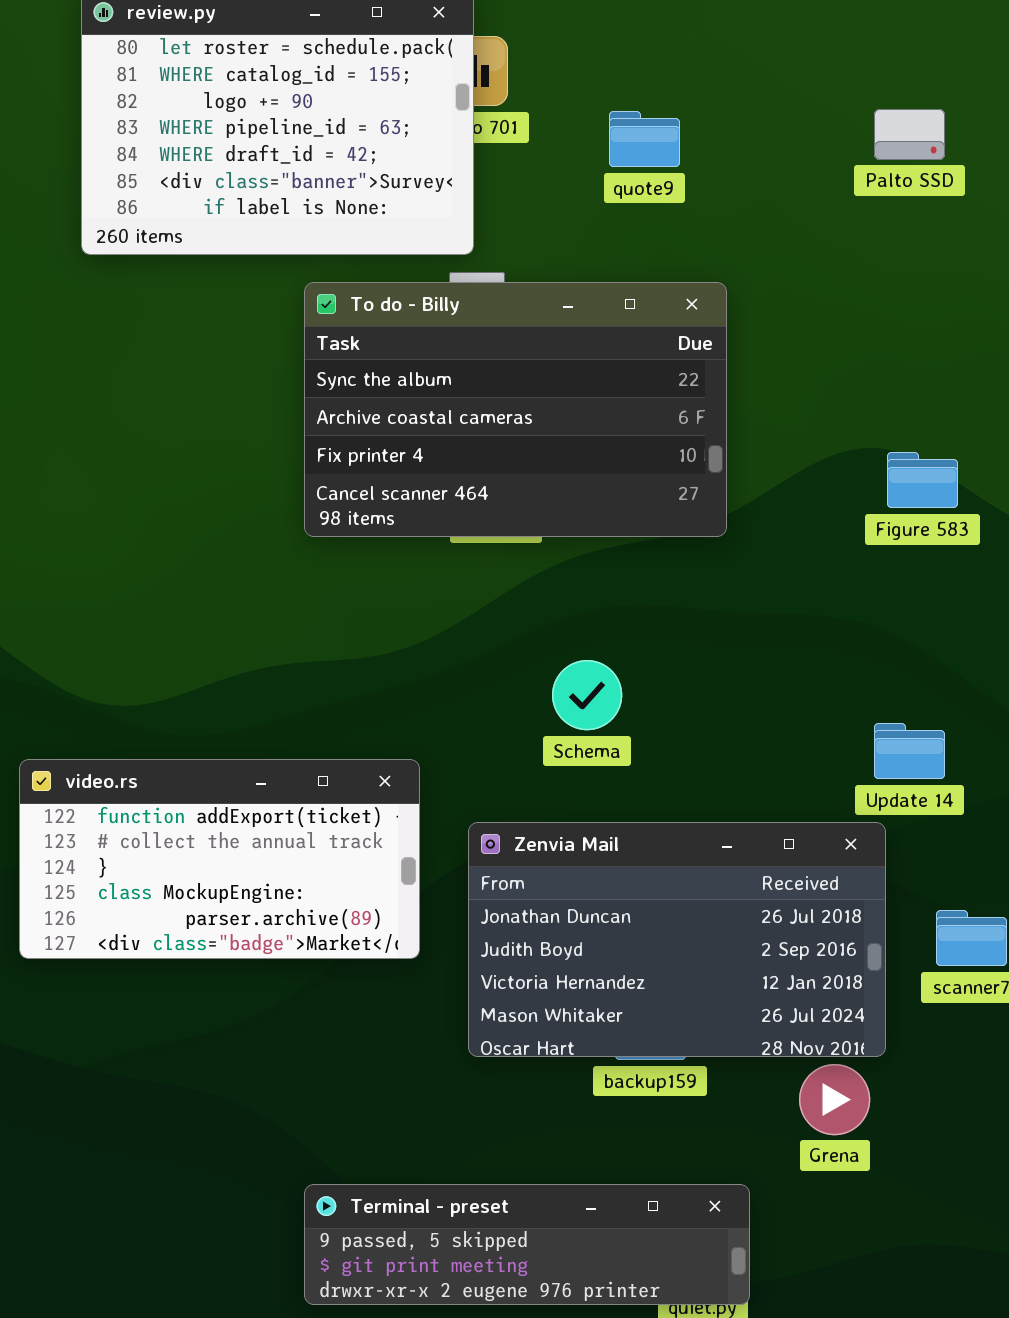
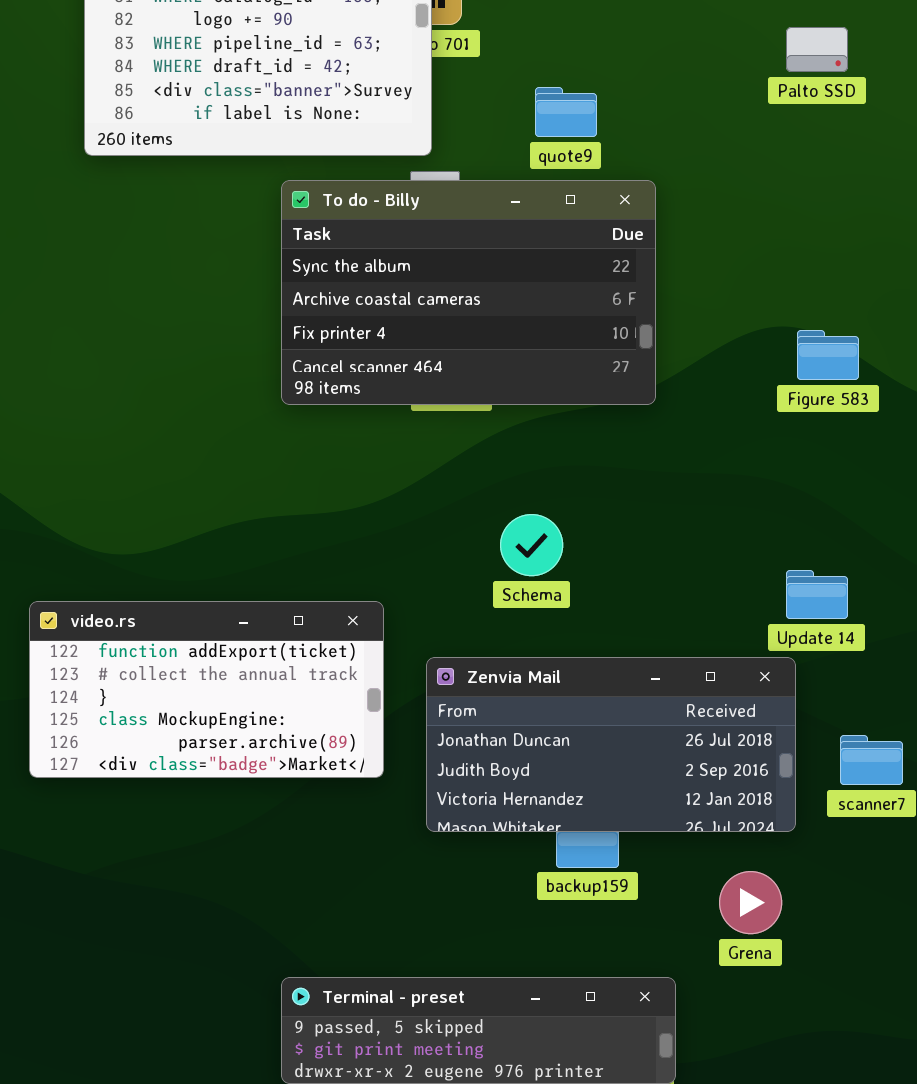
quote9: [609,111,680,167] -> [535,87,597,137], moved
Zenvia Mail: [468,822,886,1057] -> [426,657,796,832], resized

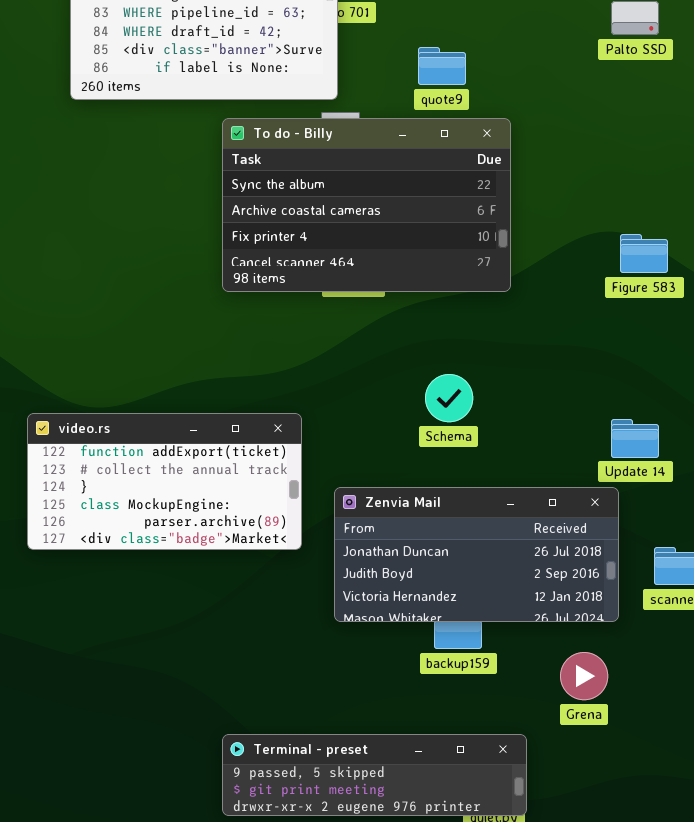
Schema: [500,514,563,576] -> [425,374,473,422], moved
video.rs: [29,601,384,778] -> [27,413,302,550], moved

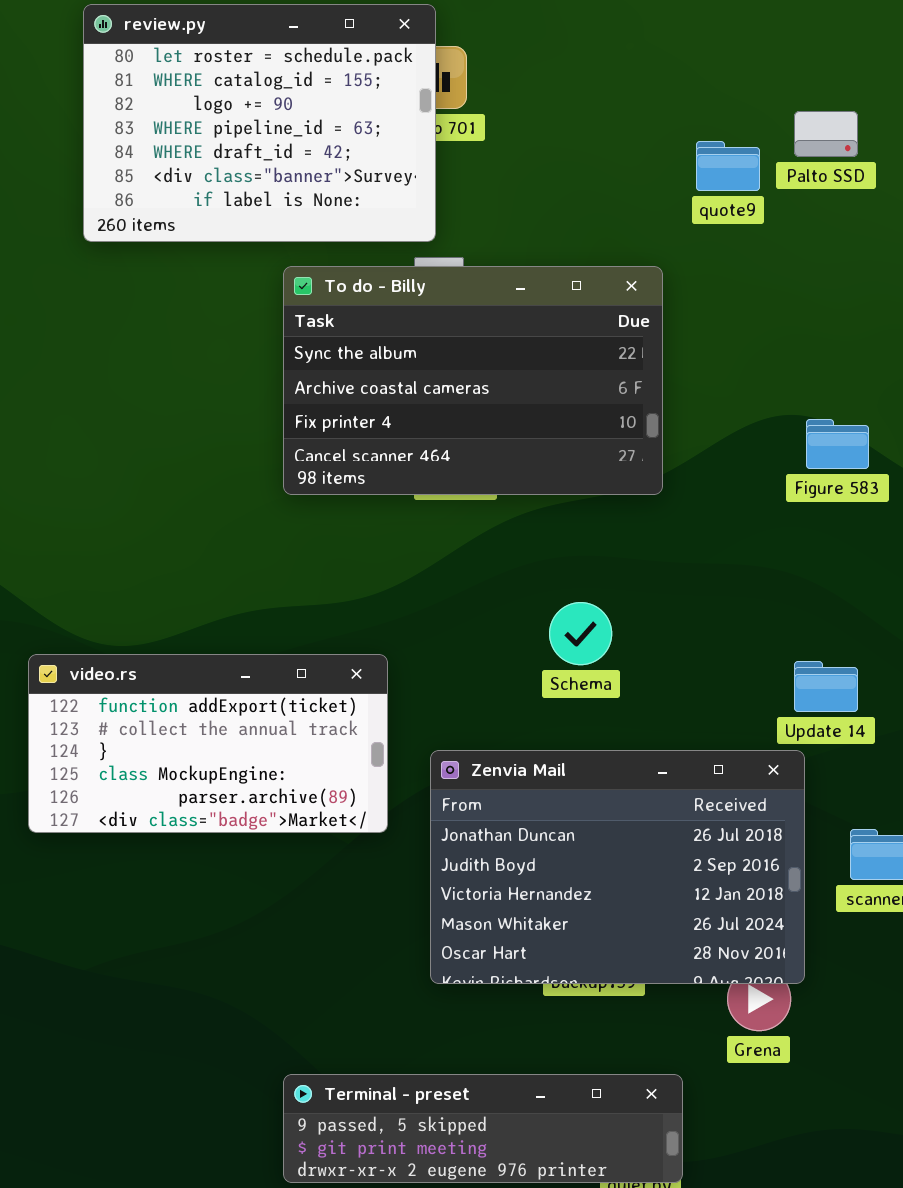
quote9: [418,47,466,85] -> [696,141,760,191], moved
Zenvia Mail: [334,487,619,622] -> [430,750,805,984], resized

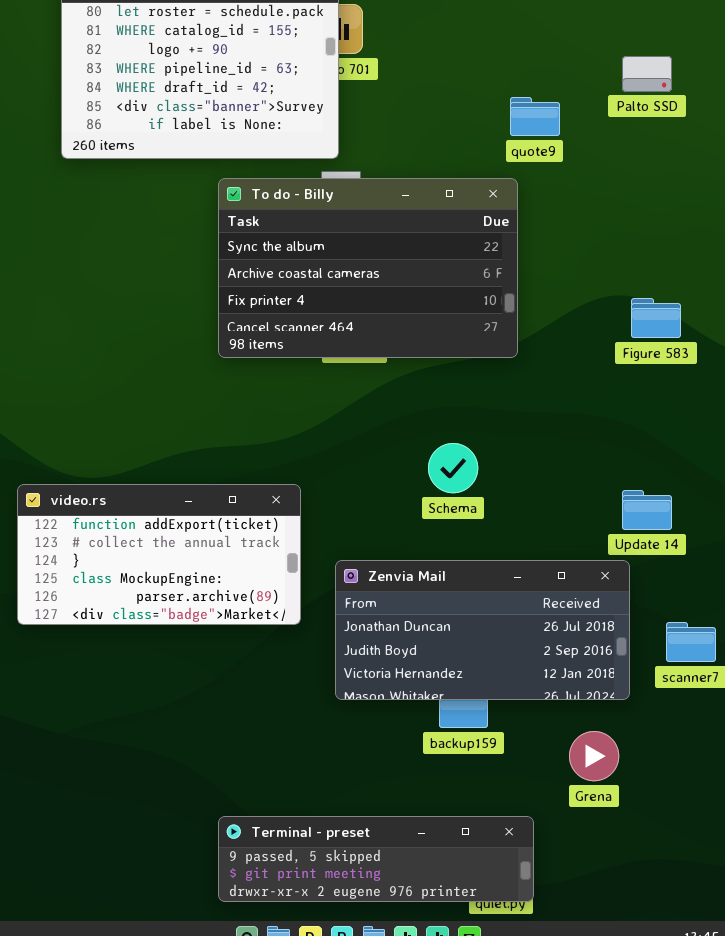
quote9: [696,141,760,191] -> [510,97,560,136], moved
Zenvia Mail: [430,750,805,984] -> [335,560,630,700], resized

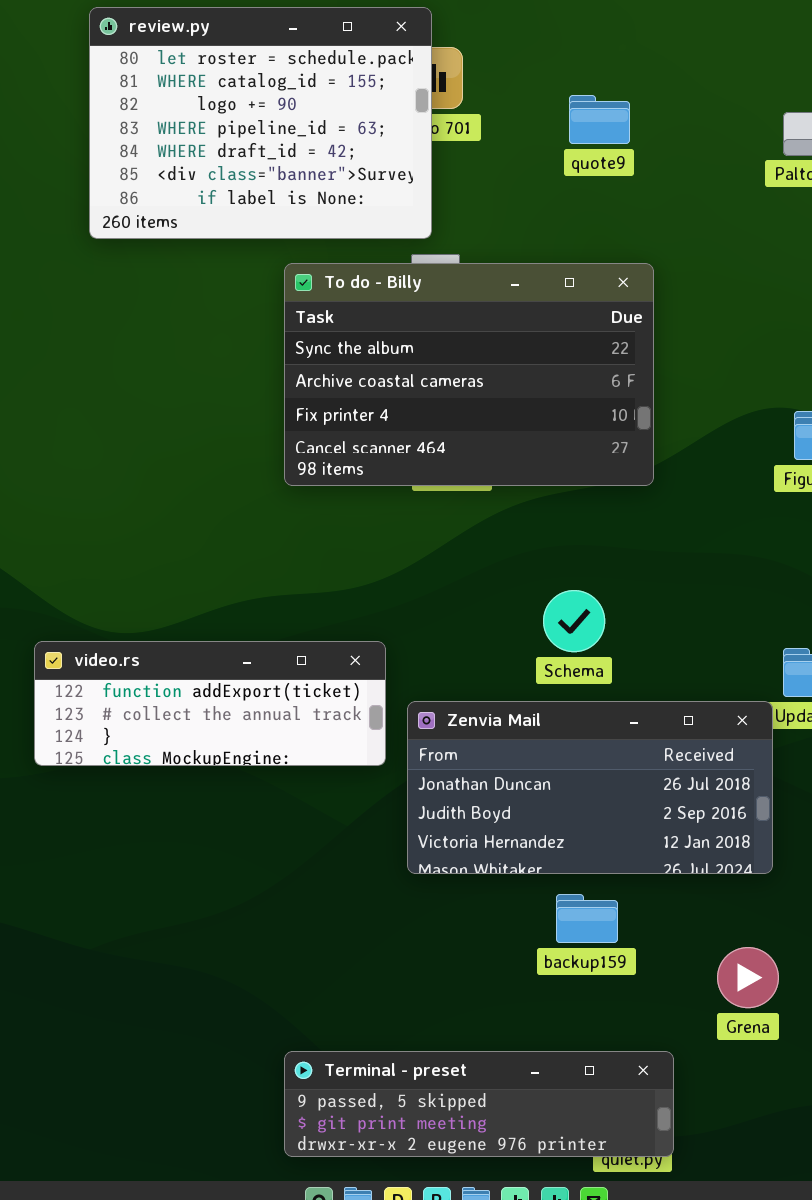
quote9: [510,97,560,136] -> [569,95,630,144], moved
video.rs: [17,484,301,625] -> [34,641,386,766], resized
Zenvia Mail: [335,560,630,700] -> [407,701,773,874], moved

